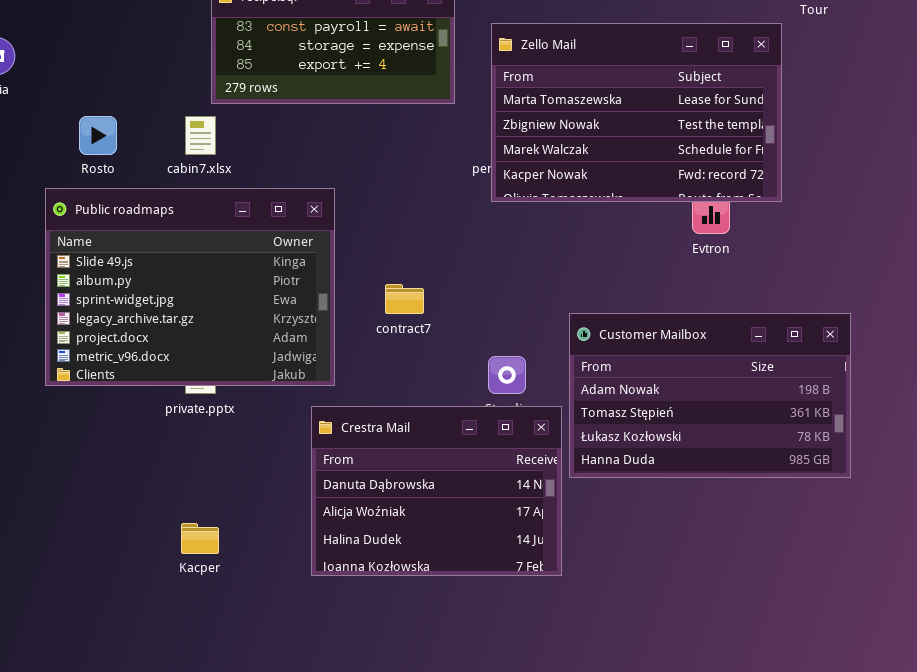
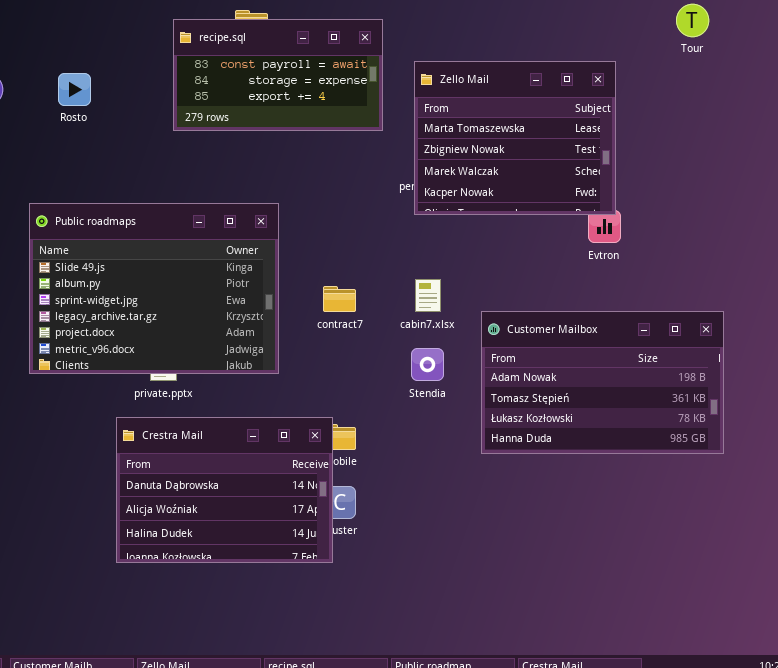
Zello Mail: [491,23,782,202] -> [414,61,616,215], resized
Rosto: [79,116,117,155] -> [58,73,91,106], moved
cabin7.xlsx: [185,116,216,155] -> [415,279,441,312], moved
Crestra Mail: [311,406,562,576] -> [116,417,333,563], moved

